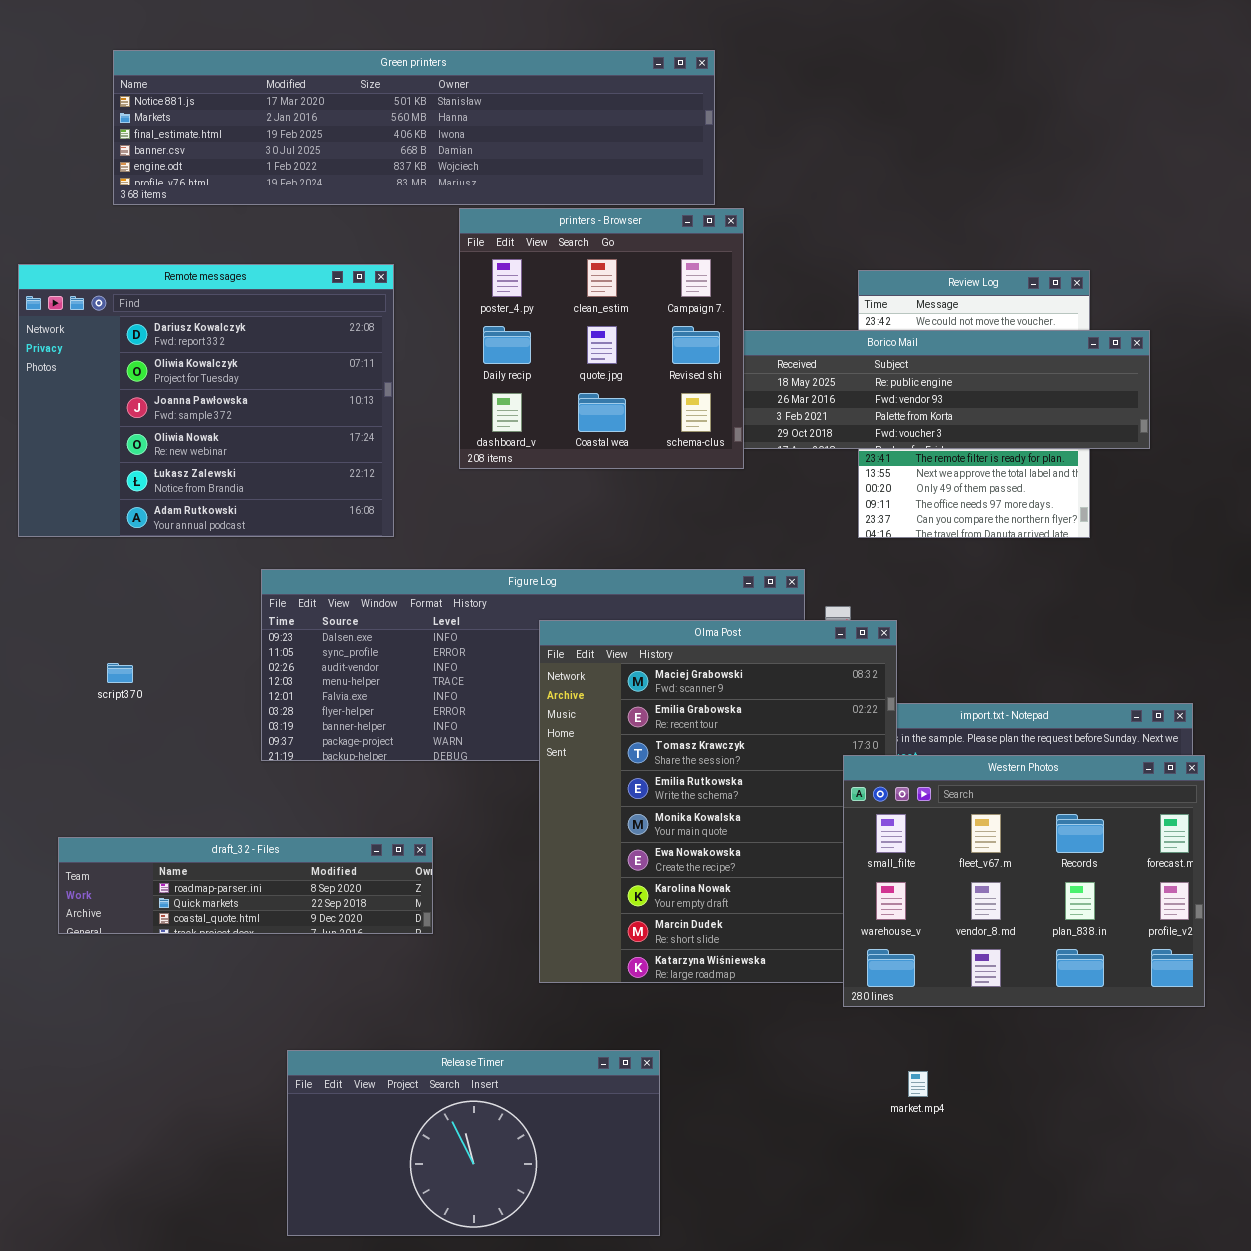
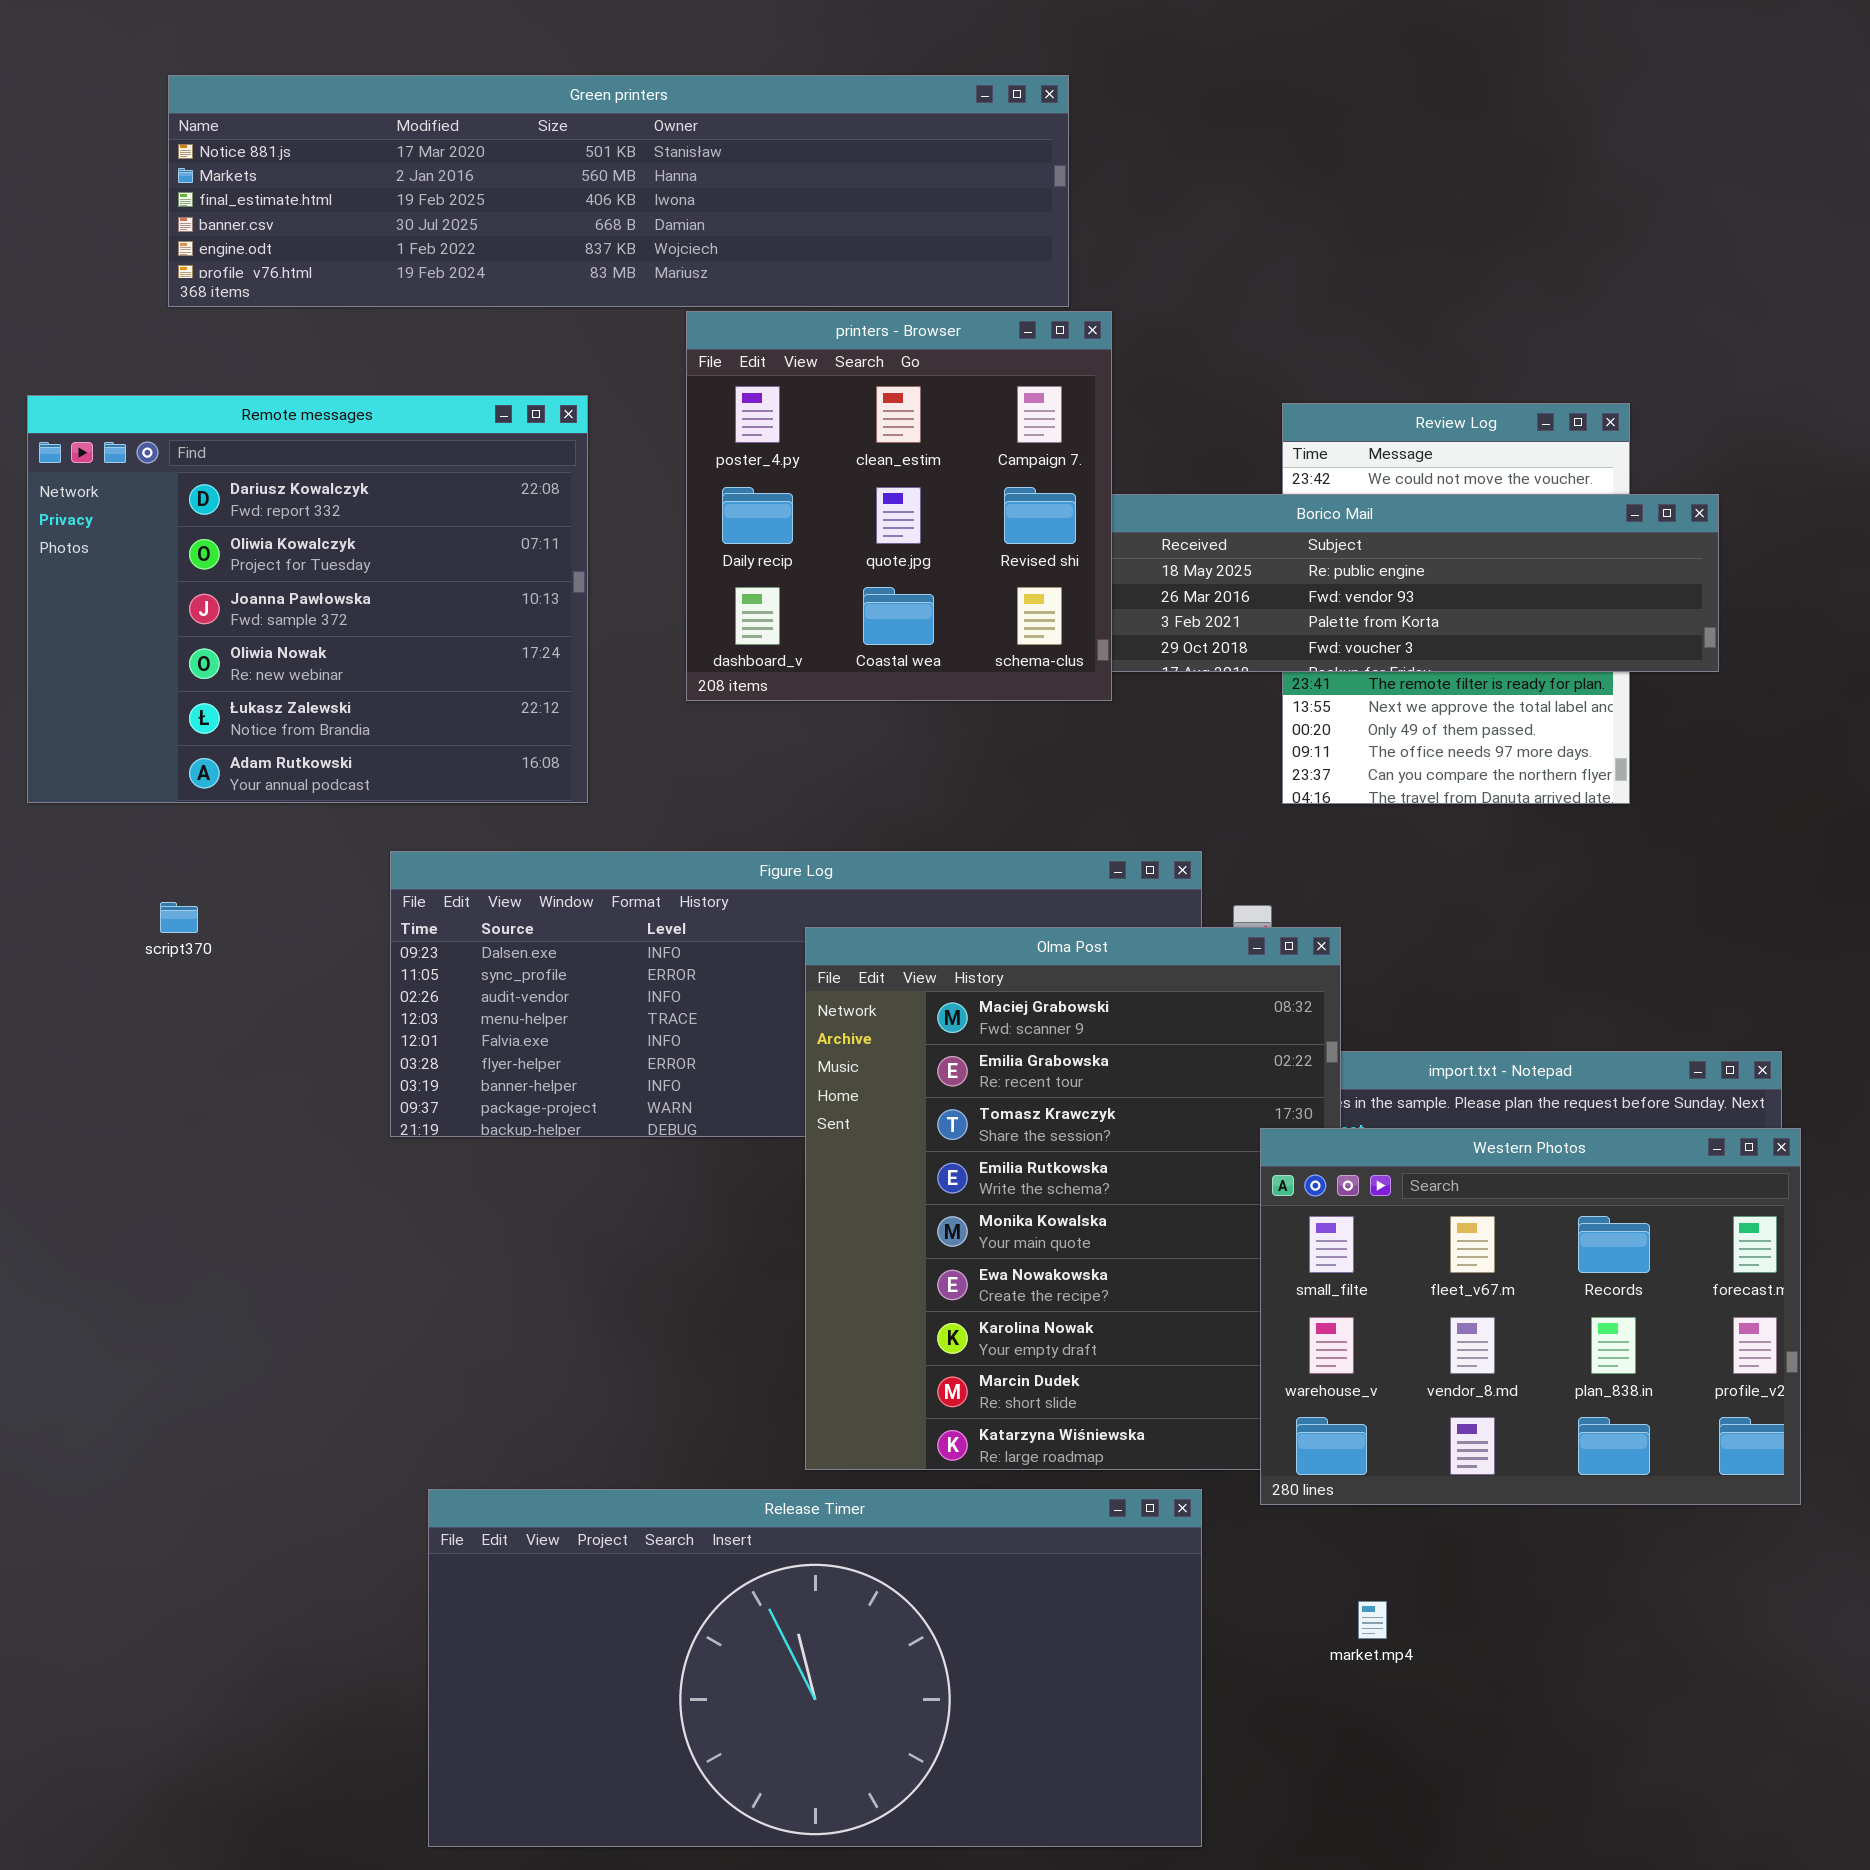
script370: [107,663,133,683] -> [160,902,198,933], moved
draft_32 - Files: [58,837,433,934] -> none, closed
Release Timer: [287,1050,660,1236] -> [428,1489,1202,1847], resized

